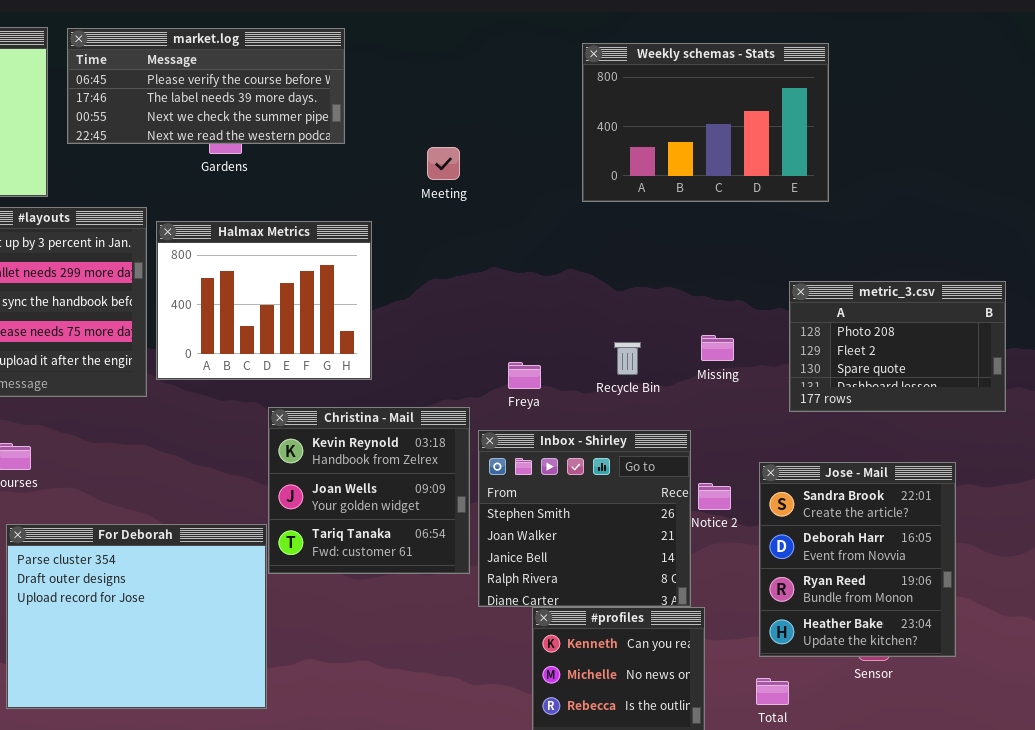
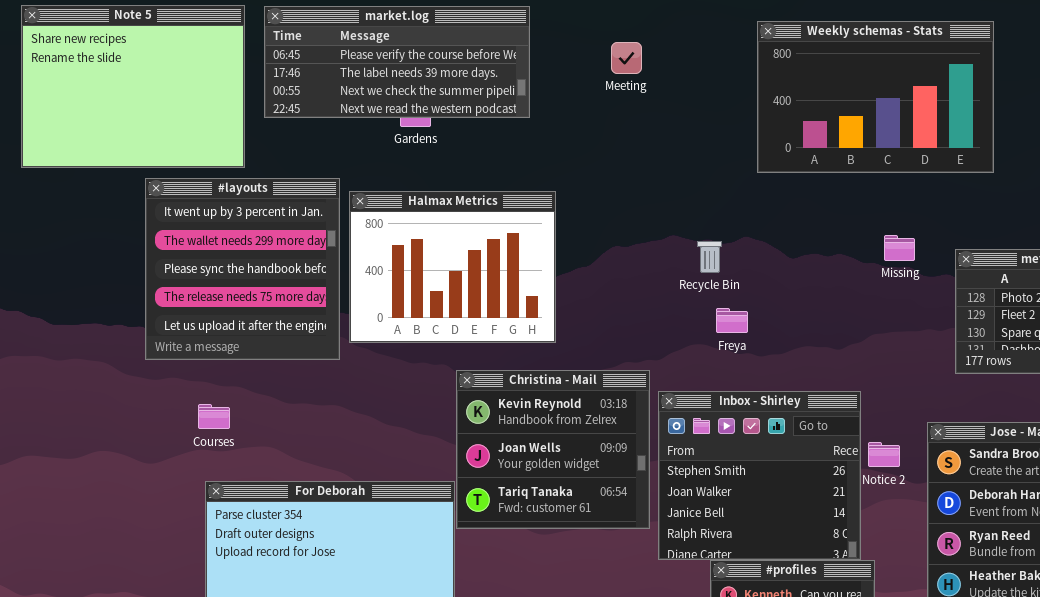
Meeting: [427,147,460,180] -> [611,42,642,74], moved
Missing: [701,335,734,361] -> [884,235,915,261], moved
Recycle Bin: [614,342,641,375] -> [697,241,722,273], moved
Freya: [508,362,541,389] -> [716,308,748,333], moved

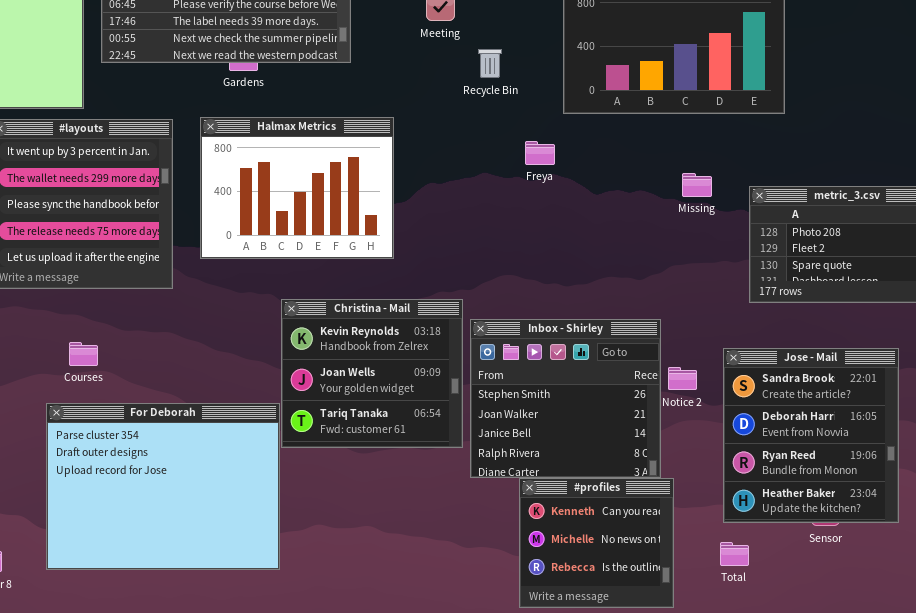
Halmax Metrics: [349,191,556,343] -> [200,117,394,259], moved
Recycle Bin: [697,241,722,273] -> [478,49,502,78], moved
Freya: [716,308,748,333] -> [525,141,555,165], moved
Courses: [198,404,230,429] -> [69,342,98,366], moved

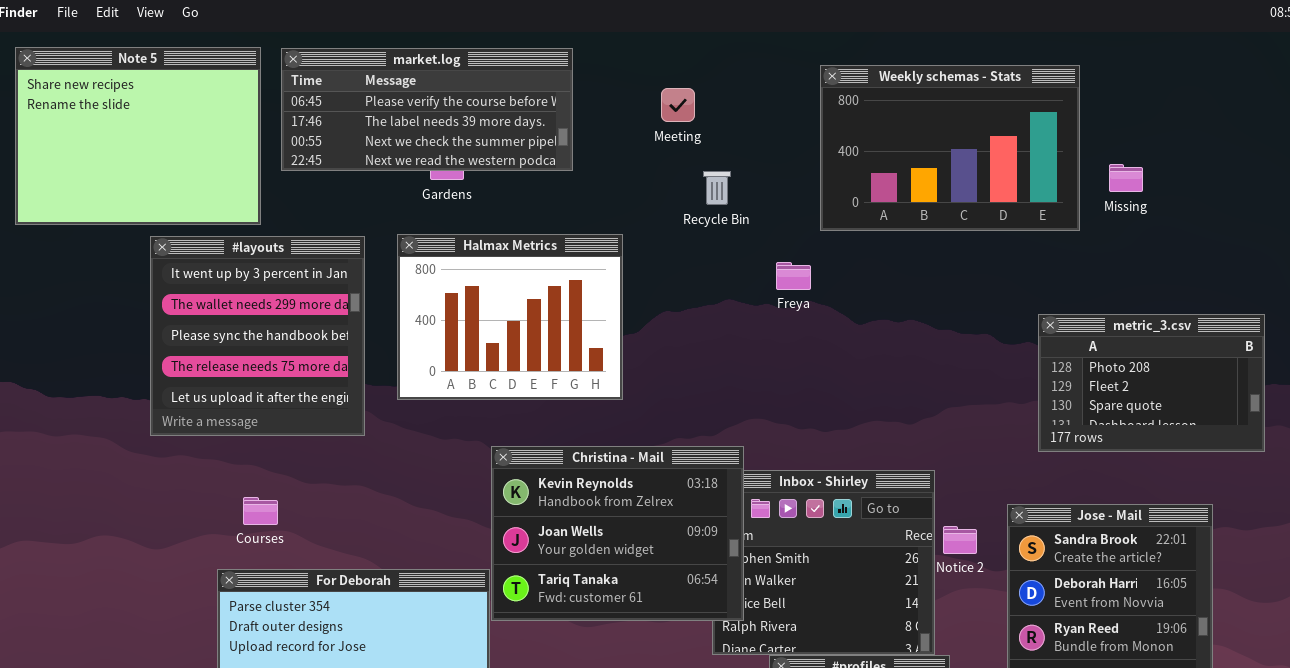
Recycle Bin: [478,49,502,78] -> [703,171,731,205], moved
Missing: [682,173,712,197] -> [1109,164,1143,192], moved
Christina - Mail: [281,299,463,448] -> [491,446,744,621], resized

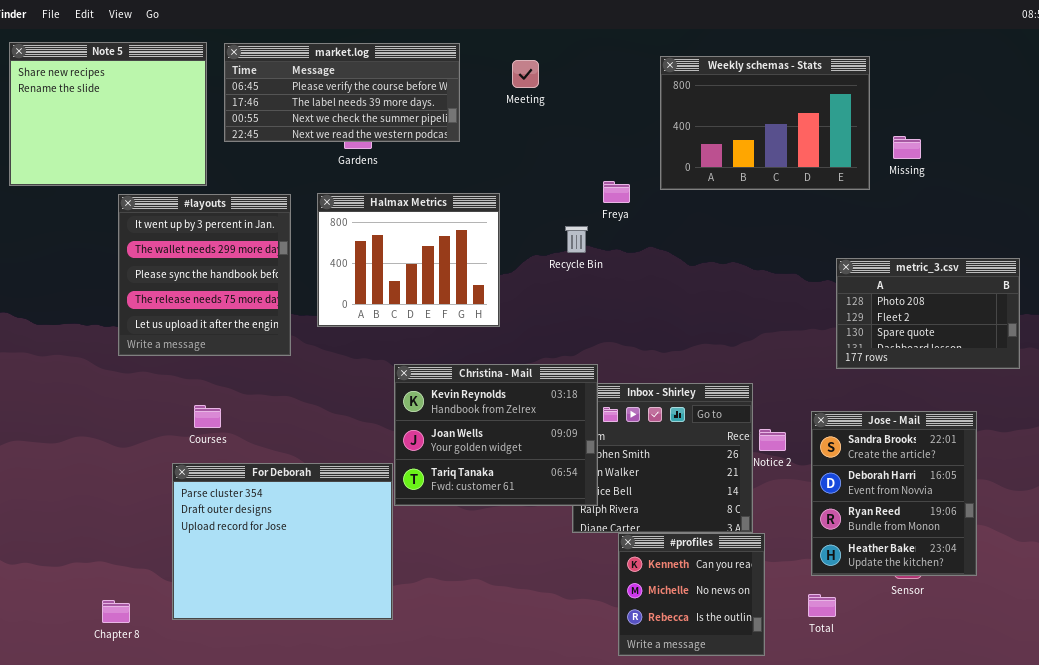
Meeting: [661,88,695,122] -> [512,60,539,88], moved
Recycle Bin: [703,171,731,205] -> [565,226,588,253], moved
Freya: [776,262,811,290] -> [603,181,630,203], moved

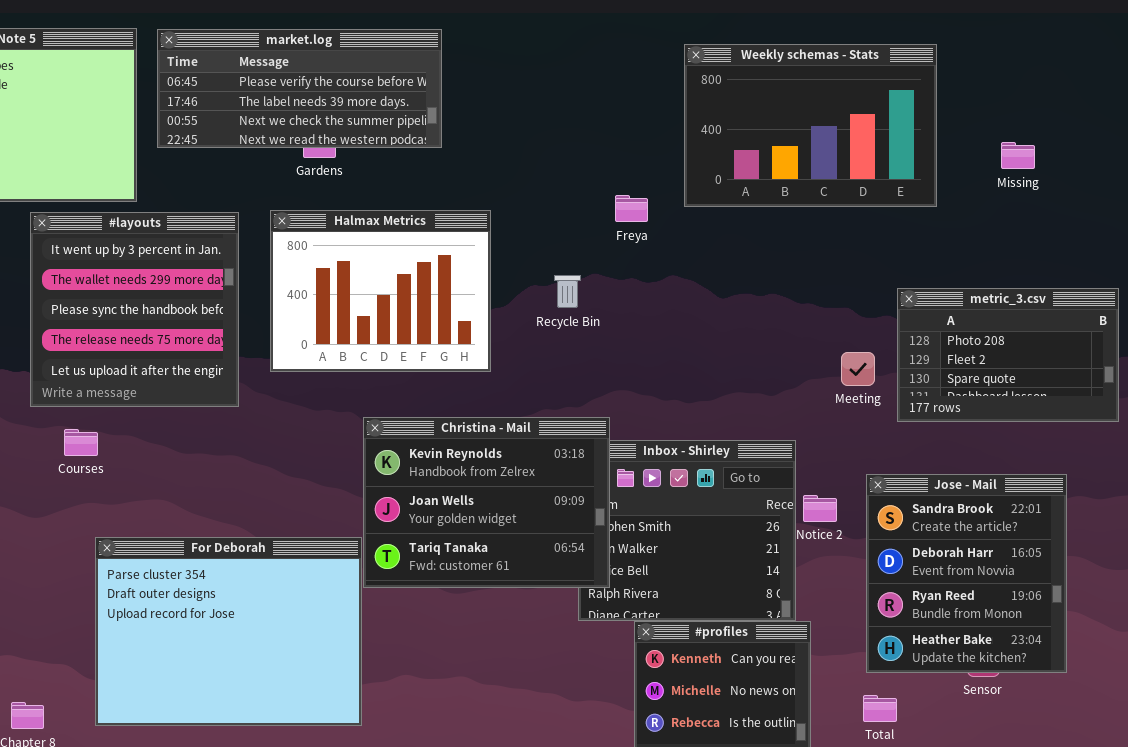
Meeting: [512,60,539,88] -> [841,352,875,386], moved
Missing: [893,136,921,159] -> [1001,142,1035,169], moved
Recycle Bin: [565,226,588,253] -> [554,275,581,308], moved
Courses: [194,405,221,428] -> [64,429,98,456], moved

